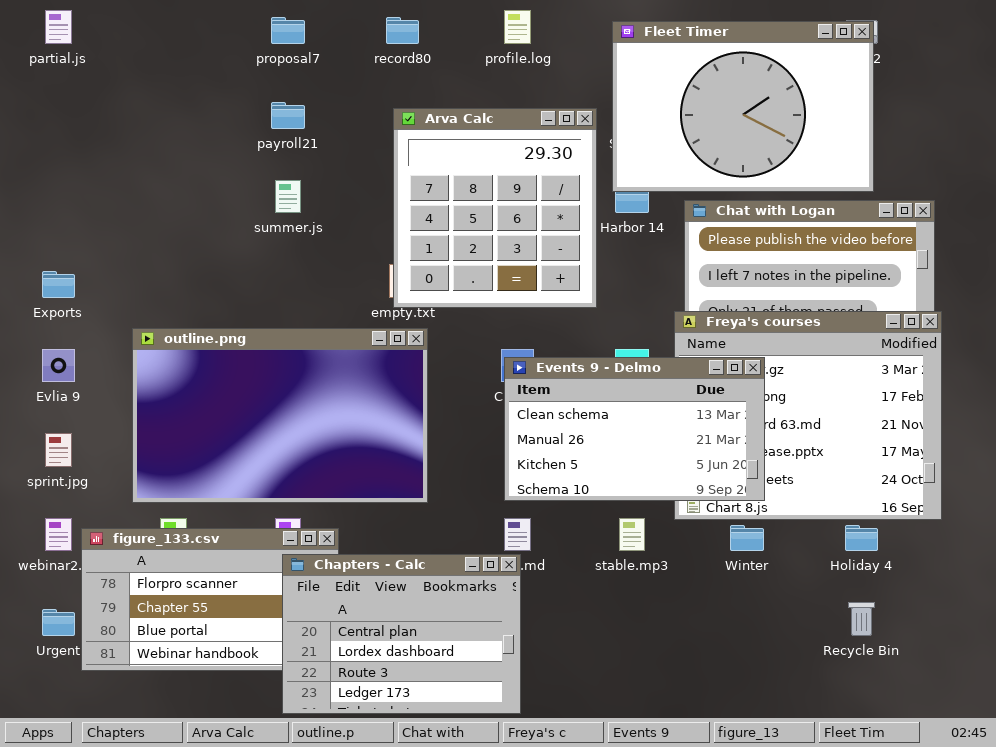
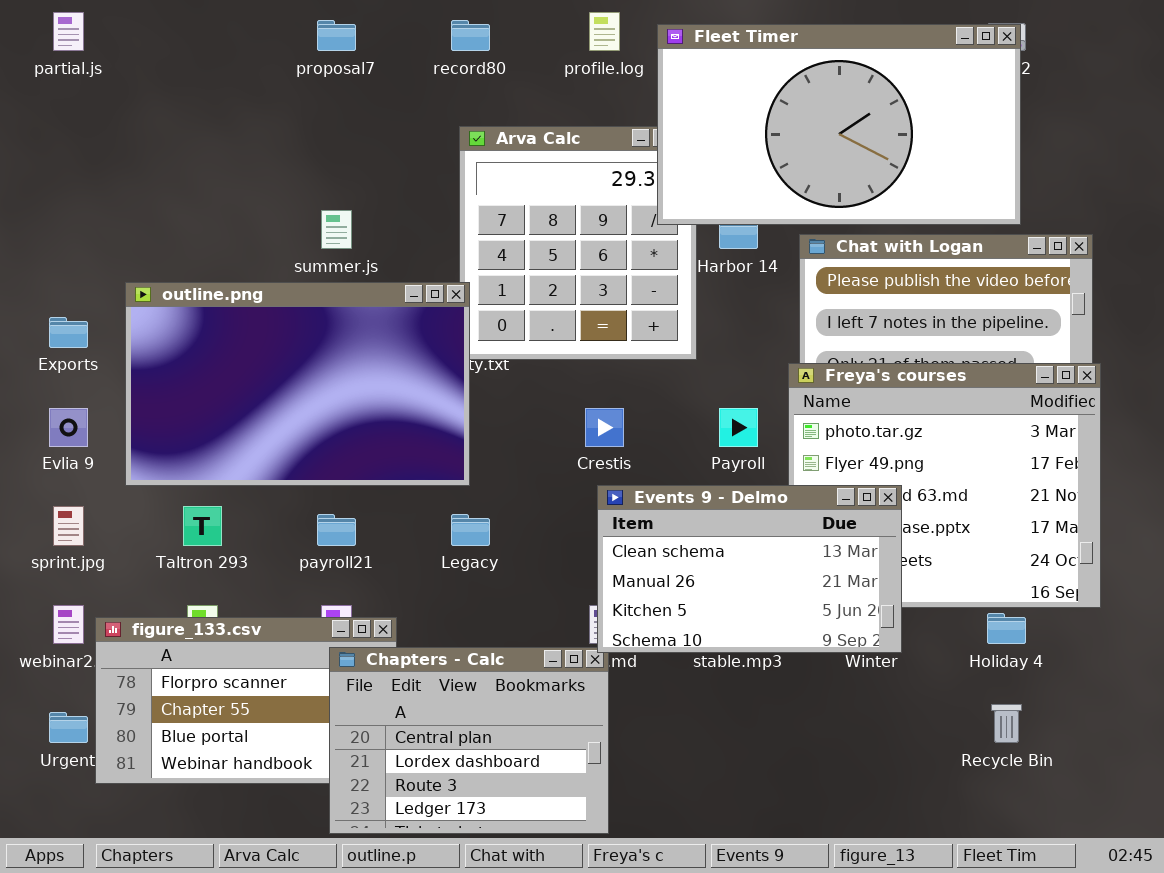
Fleet Timer: [612,21,874,192] -> [657,24,1021,225], resized
payroll21: [271,102,305,129] -> [317,514,356,546], moved
outline.png: [132,328,428,503] -> [125,282,470,486], moved
Events 9 - Delmo: [504,357,765,501] -> [597,485,902,653], moved

